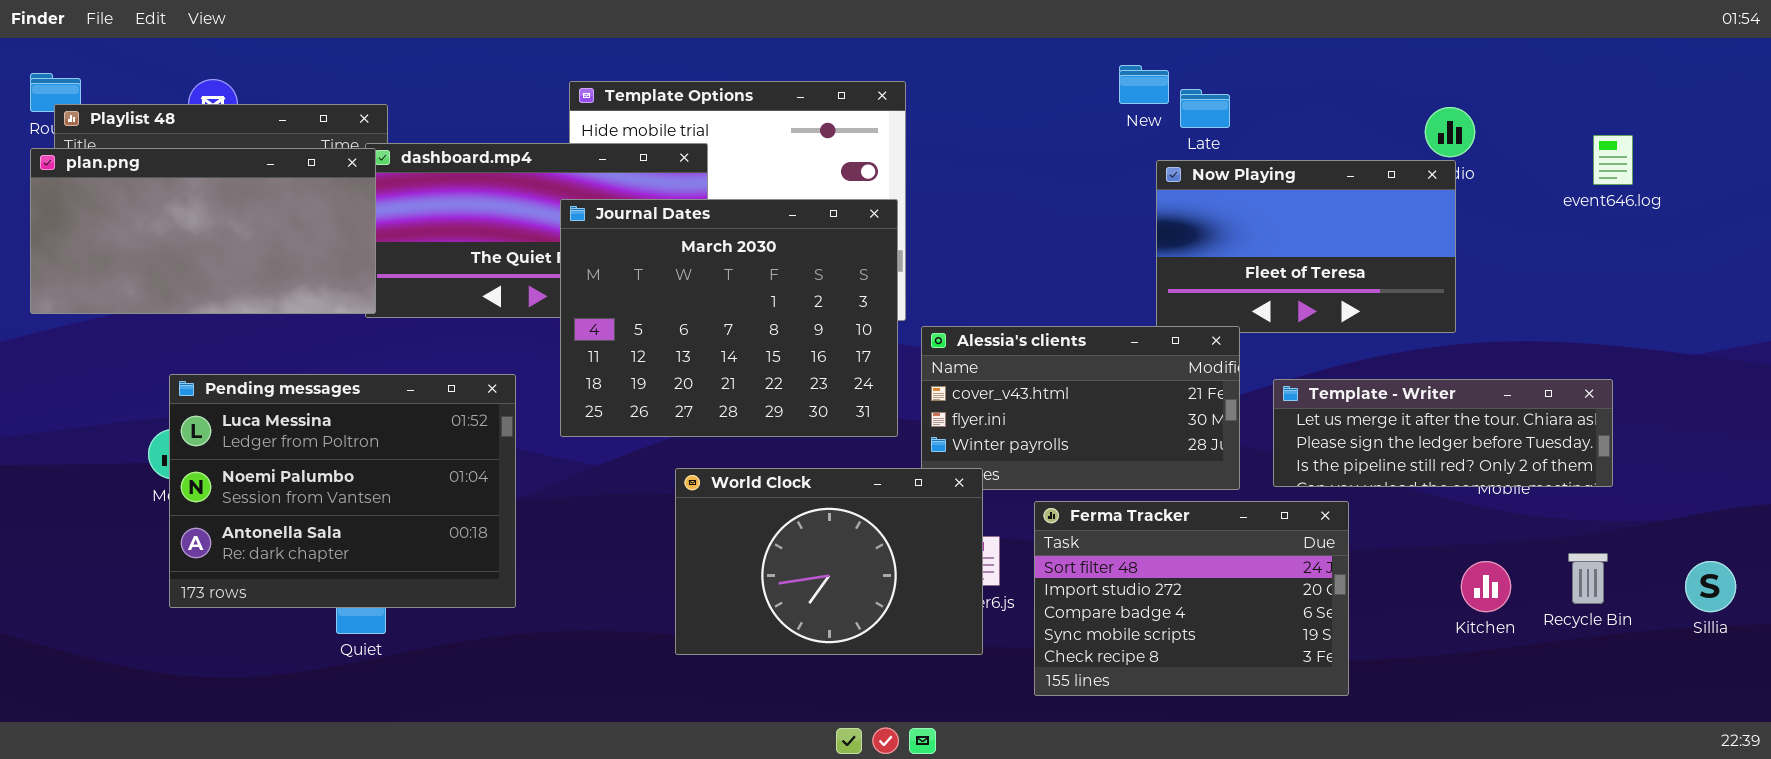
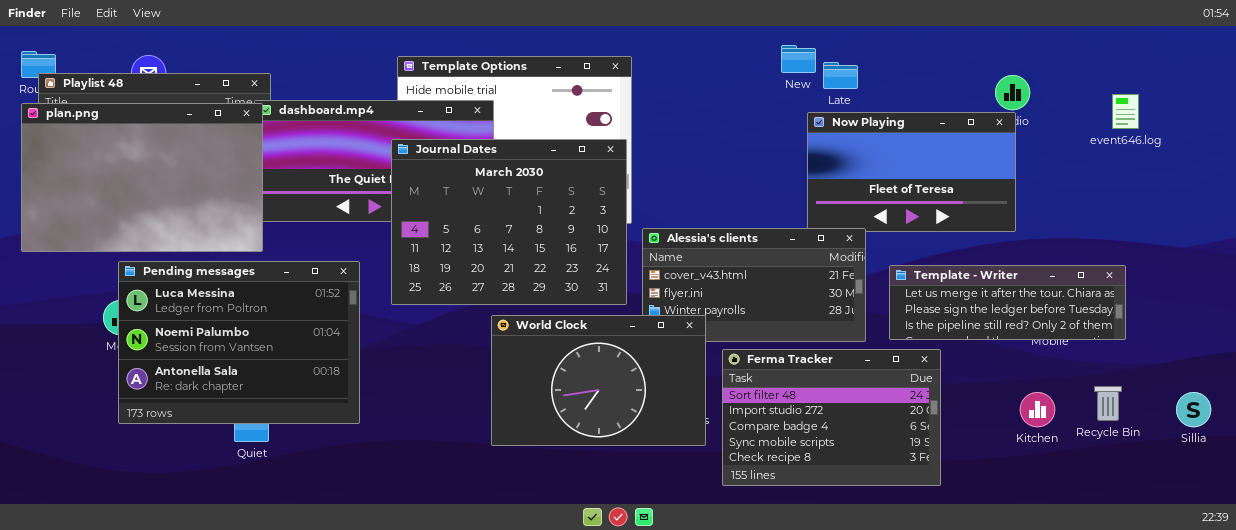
plan.png: [30,148,376,314] -> [21,103,263,252], resized
World Clock: [675,468,983,655] -> [491,315,706,446], moved

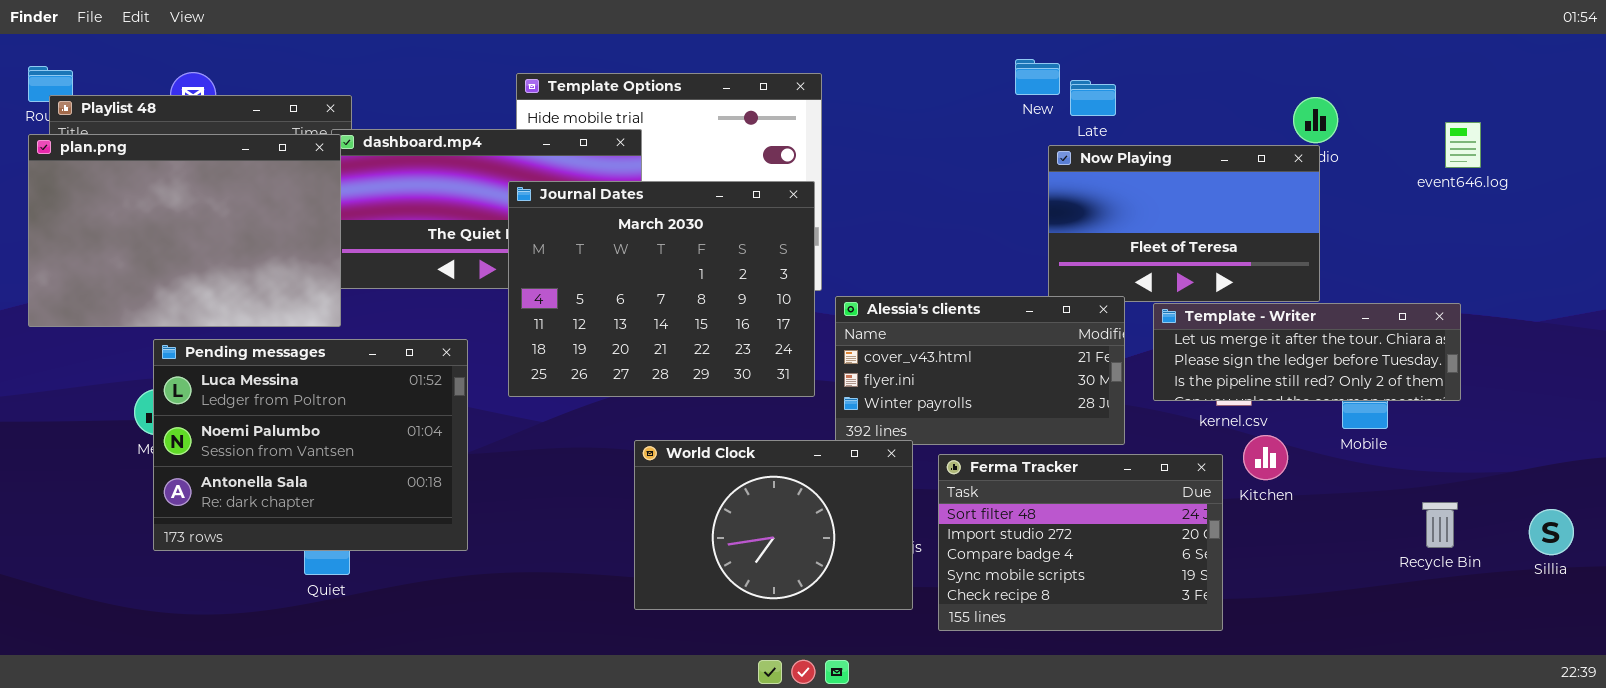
Template - Writer: [889,265,1126,340] -> [1153,303,1461,401], moved
World Clock: [491,315,706,446] -> [634,440,913,610], moved
Kitchen: [1020,392,1055,427] -> [1243,435,1288,480], moved

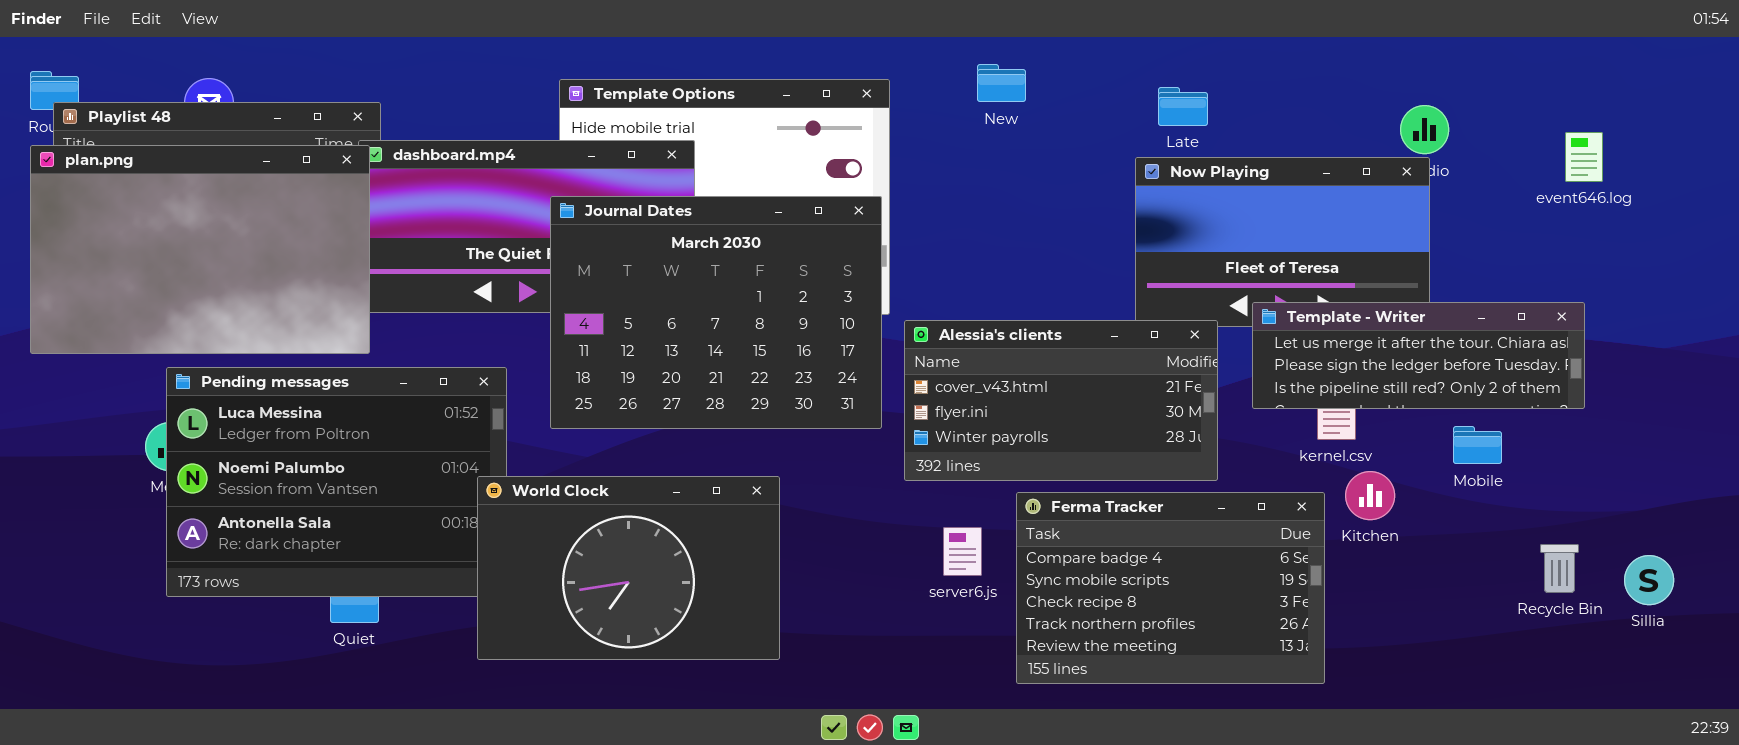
New: [1015,59,1060,95] -> [977,64,1026,102], moved
Template - Writer: [1153,303,1461,401] -> [1252,302,1585,409], moved
World Clock: [634,440,913,610] -> [477,476,780,660], moved
Ferma Tracker: [938,454,1223,631] -> [1016,492,1325,684], scrolled down 2 rows
Sillia: [1529,509,1574,555] -> [1624,555,1674,605], moved

